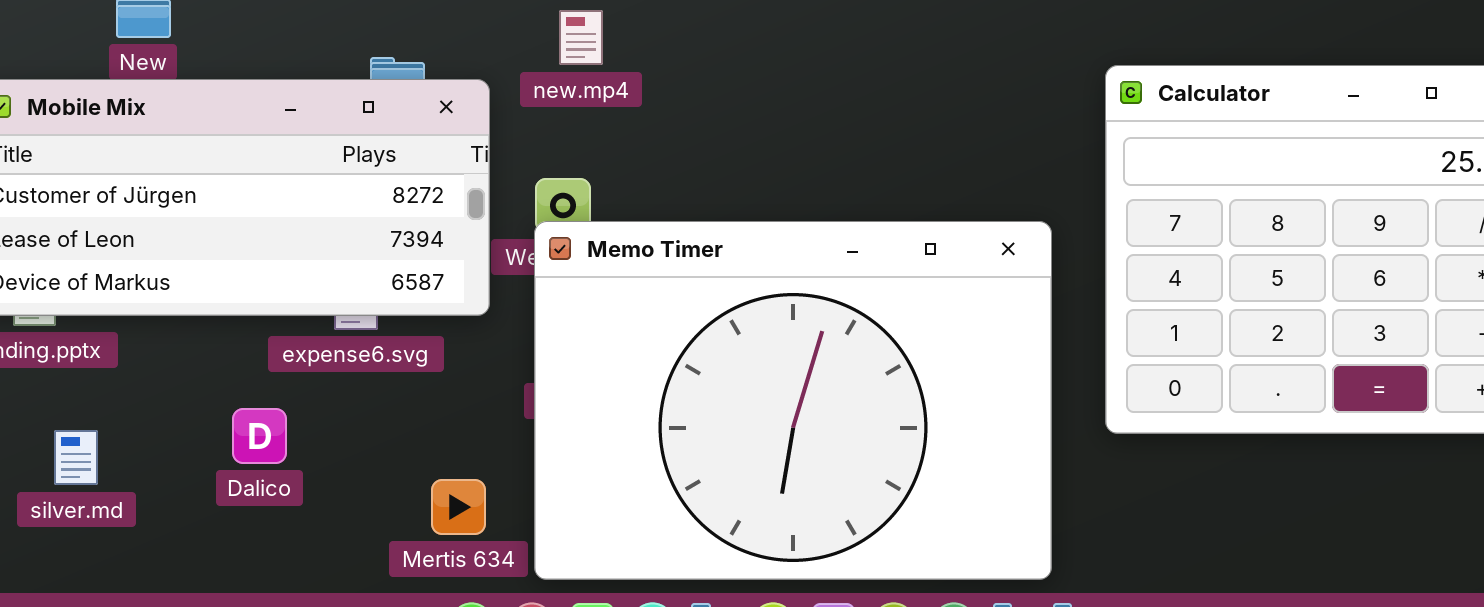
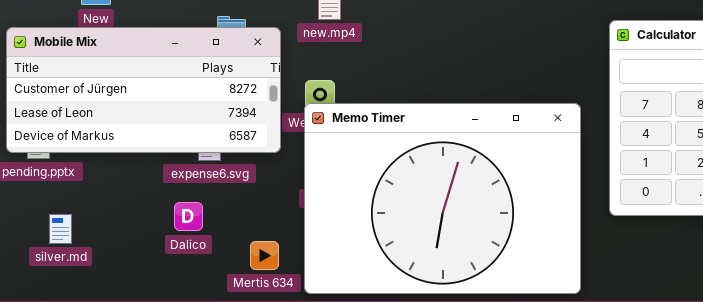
Dalico: [232,408,287,464] -> [174,202,203,231], moved

